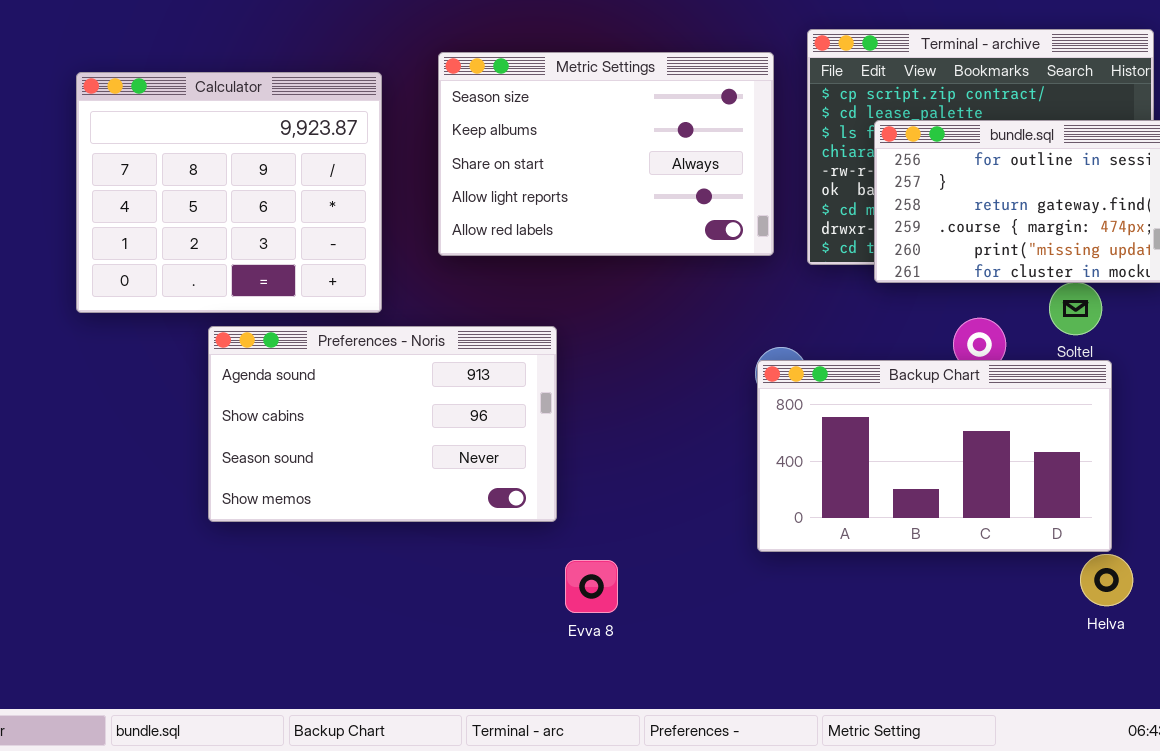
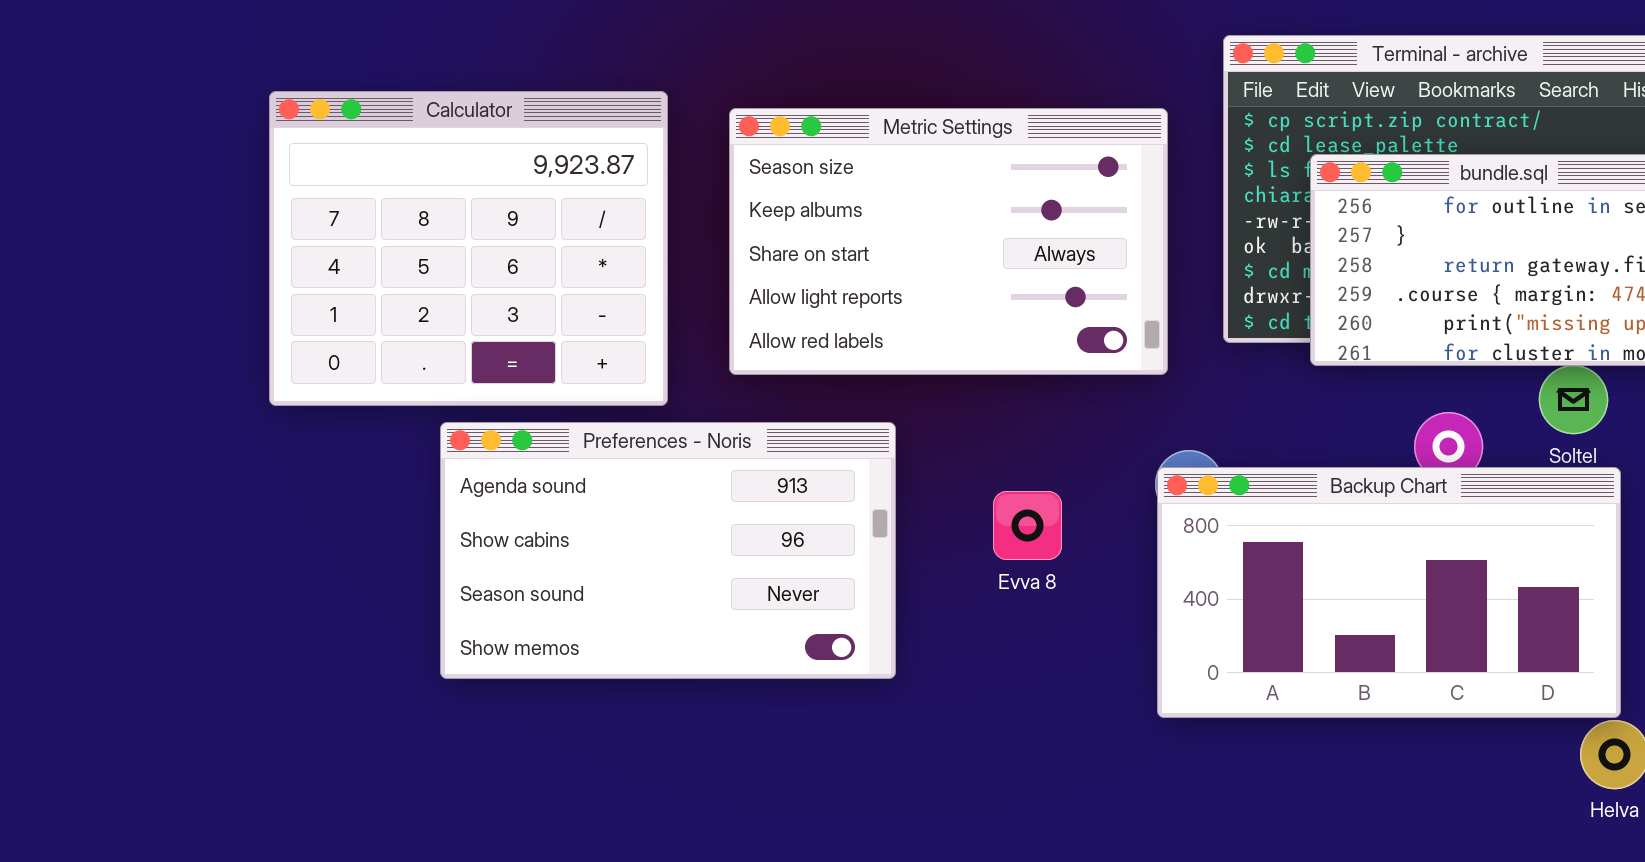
Metric Settings: [438,52,774,256] -> [729,108,1168,375], moved
Evva 8: [565,560,618,613] -> [993,491,1062,560], moved

